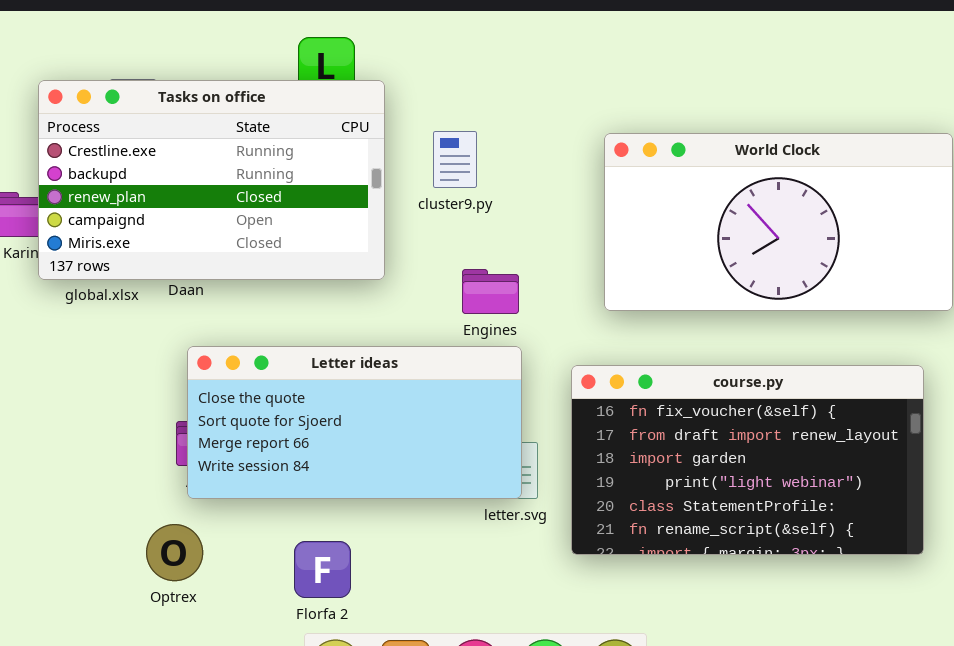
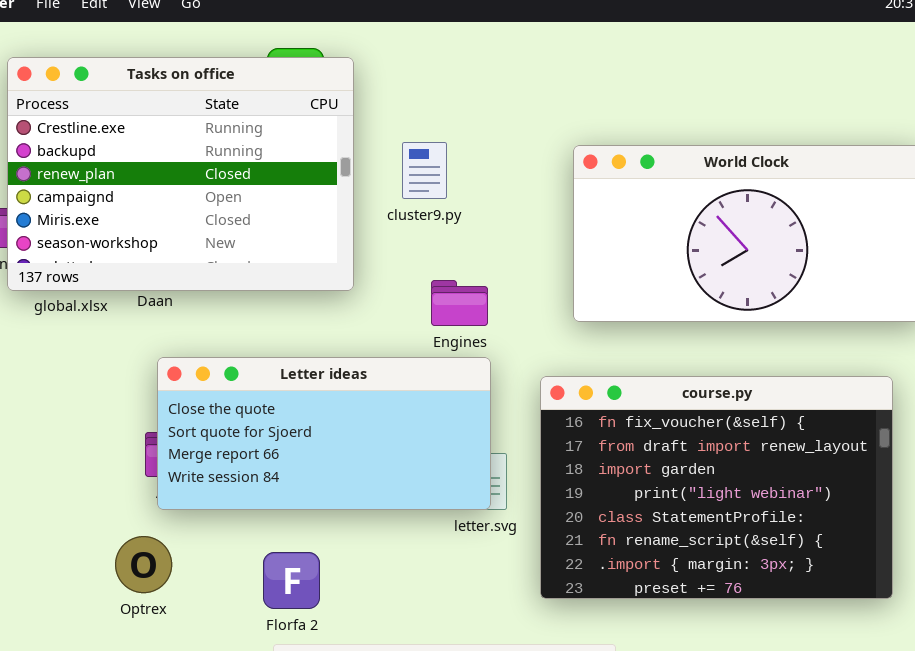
Tasks on office: [38,80,385,280] -> [7,57,354,291], resized
course.py: [571,365,924,555] -> [540,376,893,599], resized

